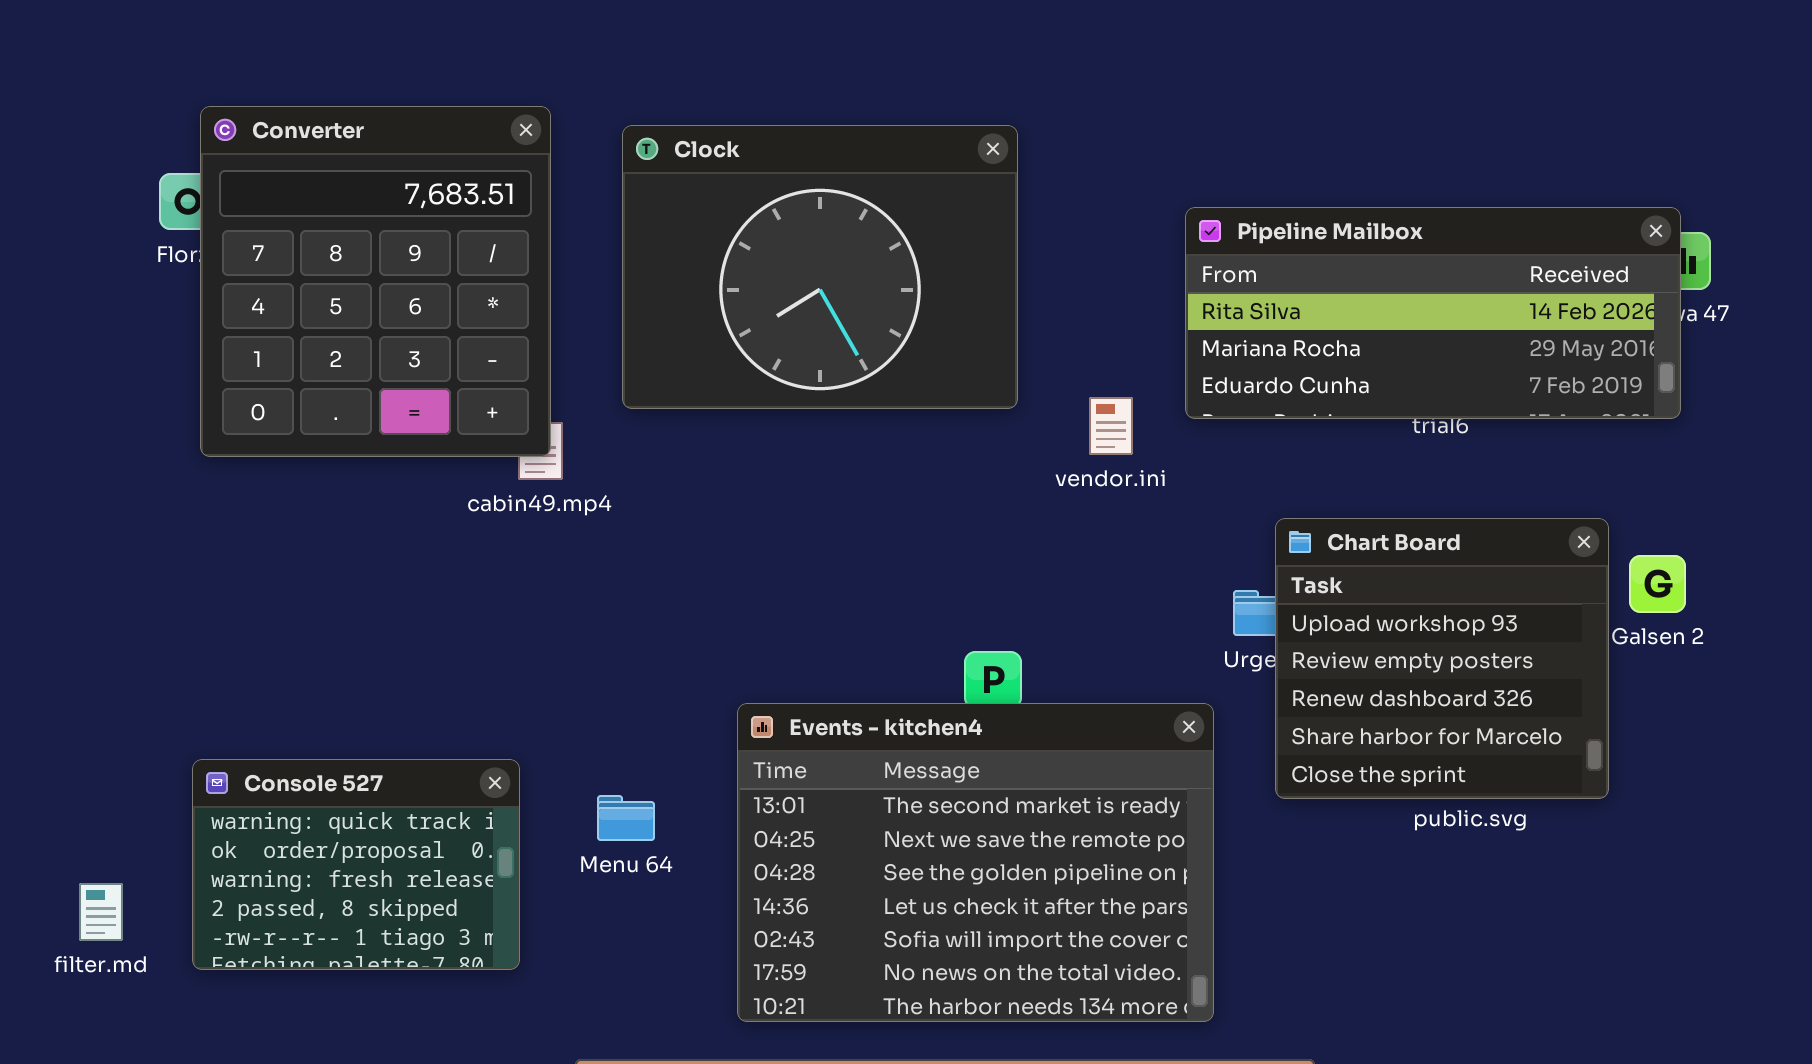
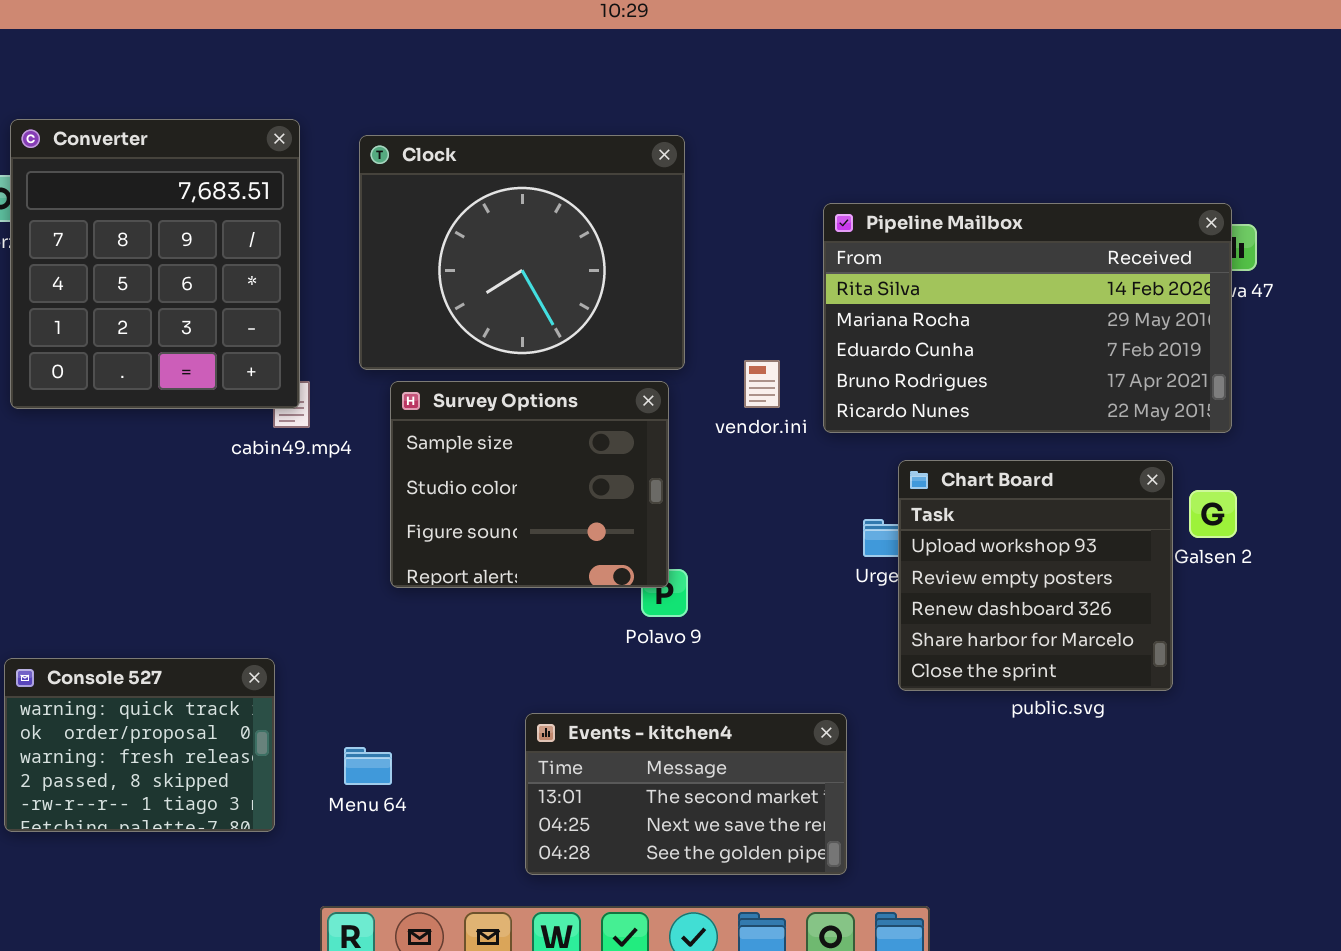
Pipeline Mailbox: [1185,207,1681,419] -> [823,203,1232,433], resized
Survey Options: none -> [390,381,669,588], opened
Events - kitchen4: [737,703,1214,1022] -> [525,713,847,875], resized
Menu 64: [597,795,655,841] -> [344,747,392,785], moved

